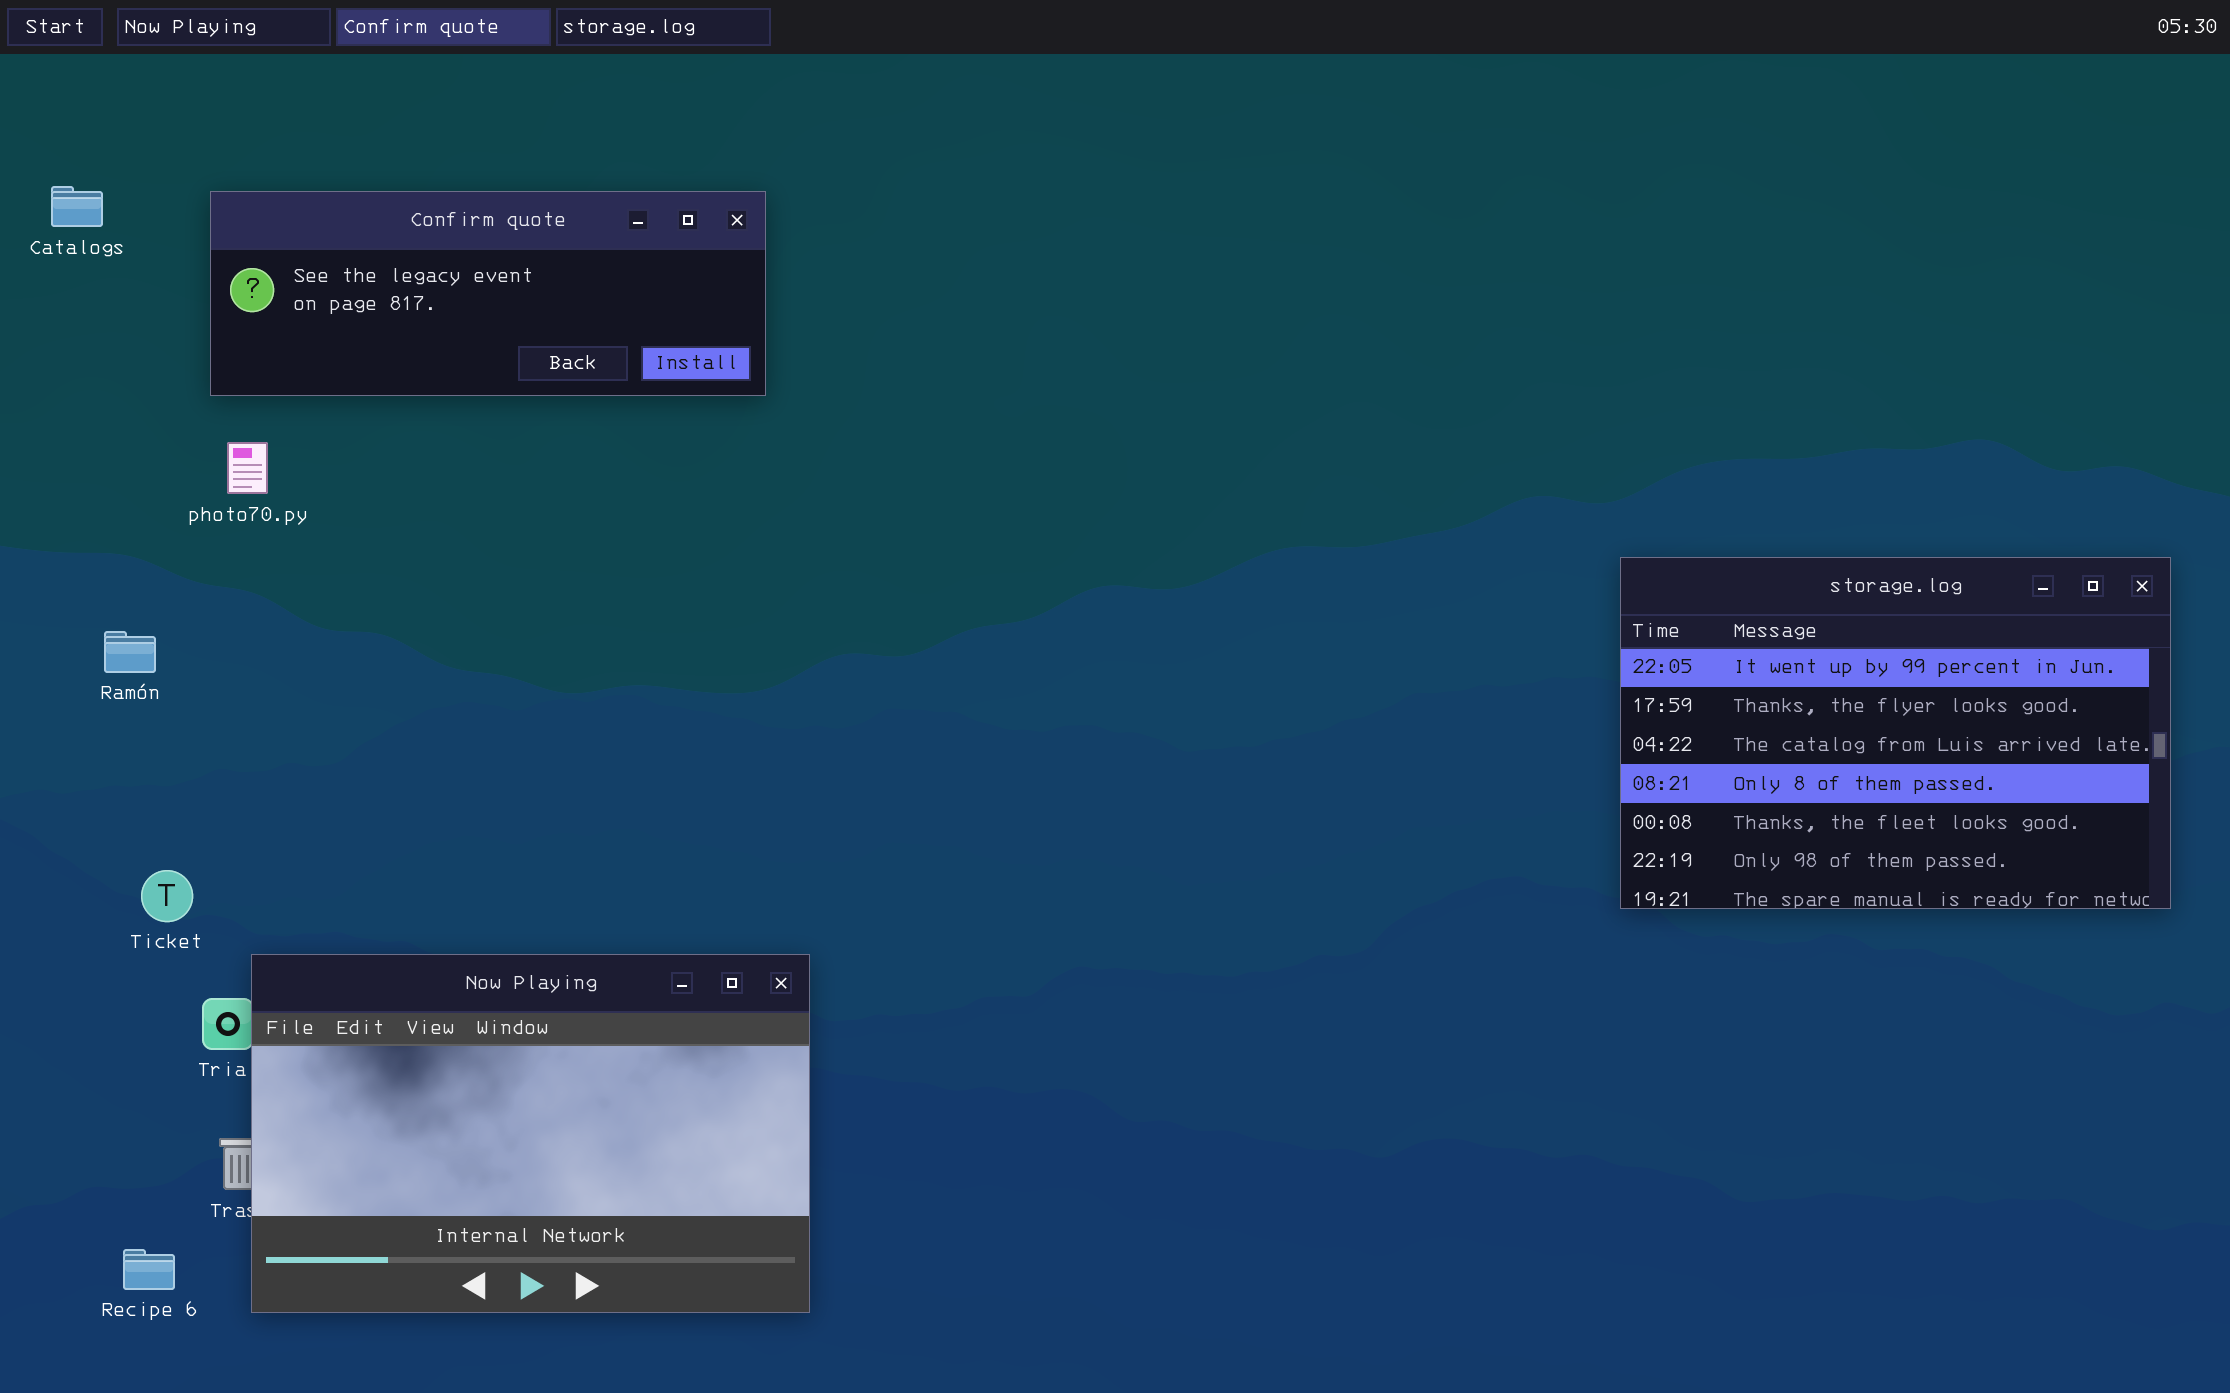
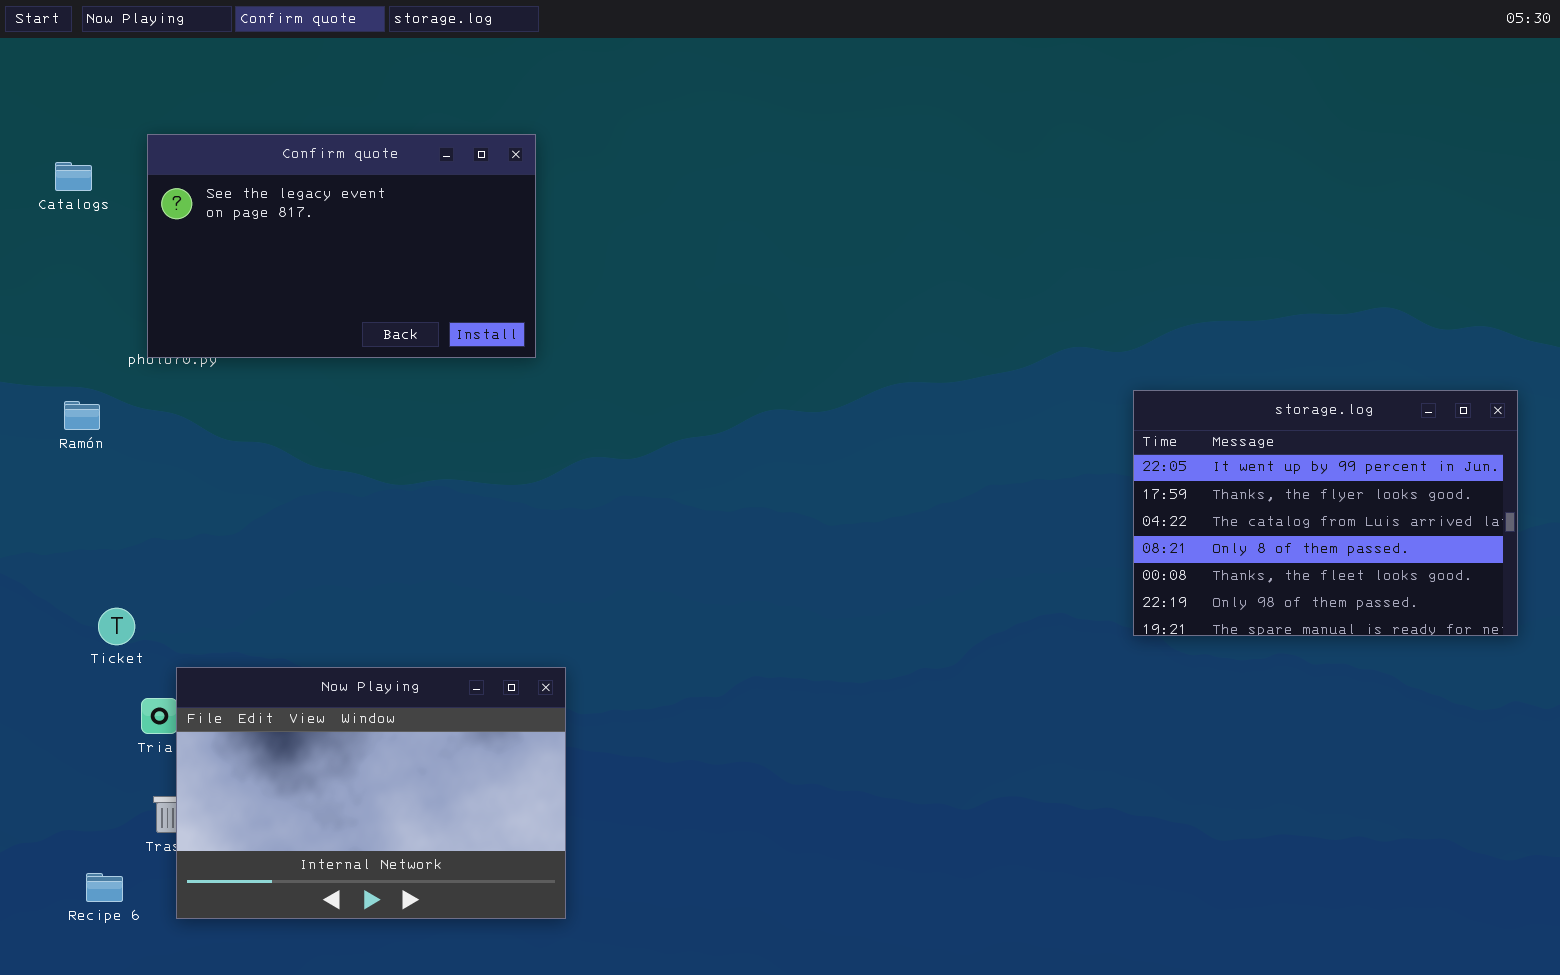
Catalogs: [51,186,103,227] -> [55,162,92,191], moved
Confirm quote: [210,191,766,396] -> [147,134,536,358], resized
Ramón: [104,631,156,673] -> [64,401,100,430], moved

